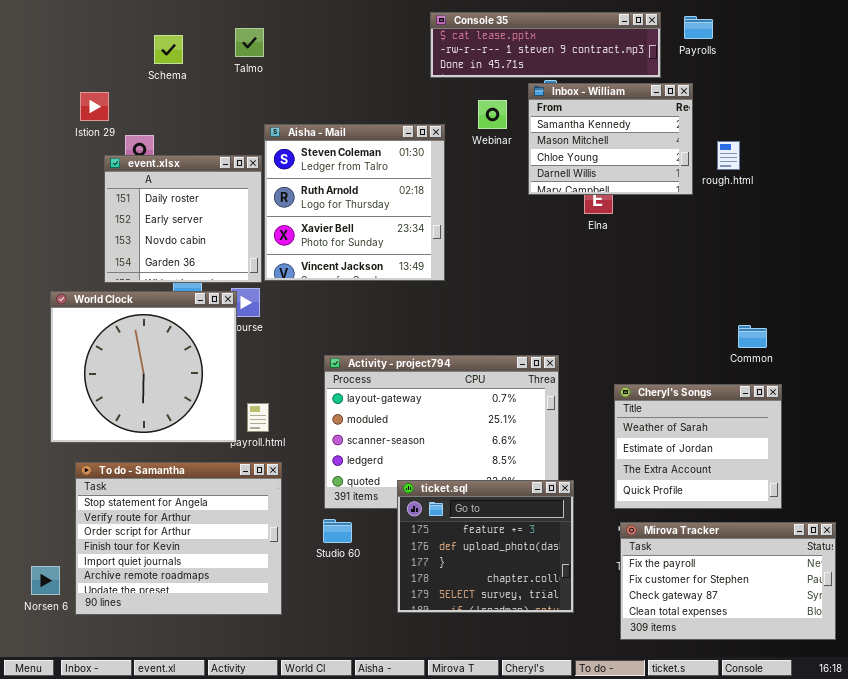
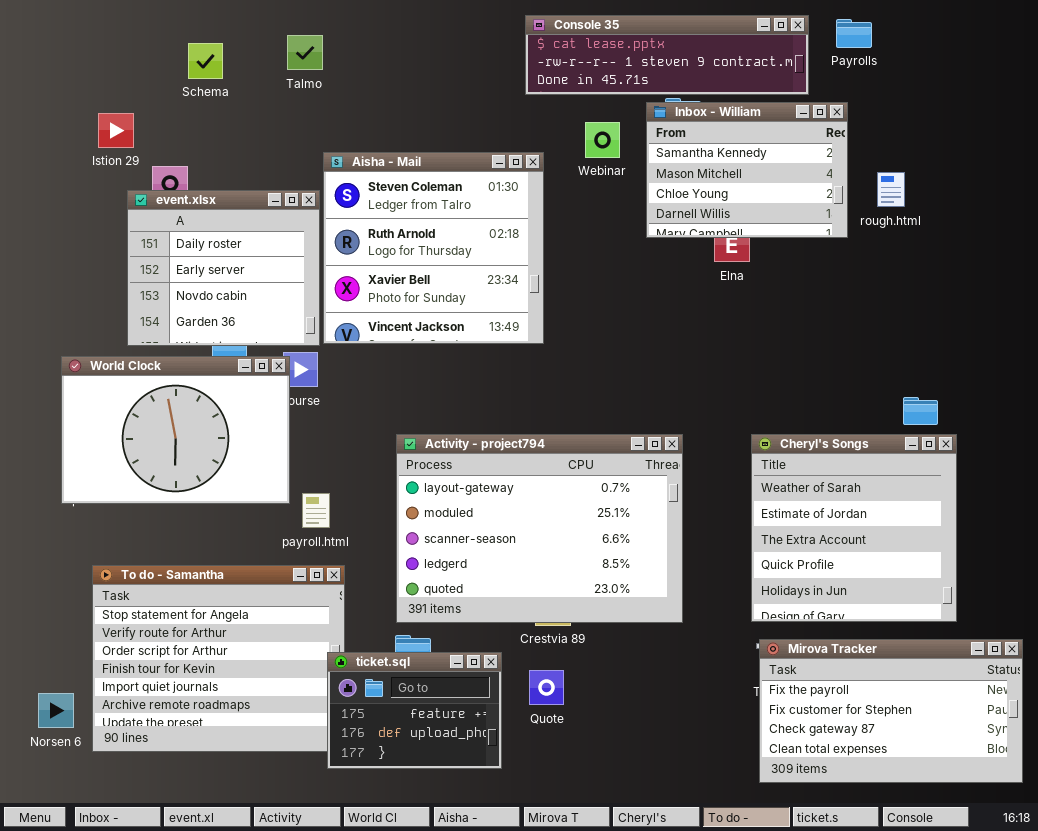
World Clock: [50,291,237,443] -> [61,356,290,504], resized
Cheryl's Songs: [614,384,782,509] -> [751,434,957,622], resized
ticket.sql: [397,480,574,613] -> [327,652,502,769], moved, resized

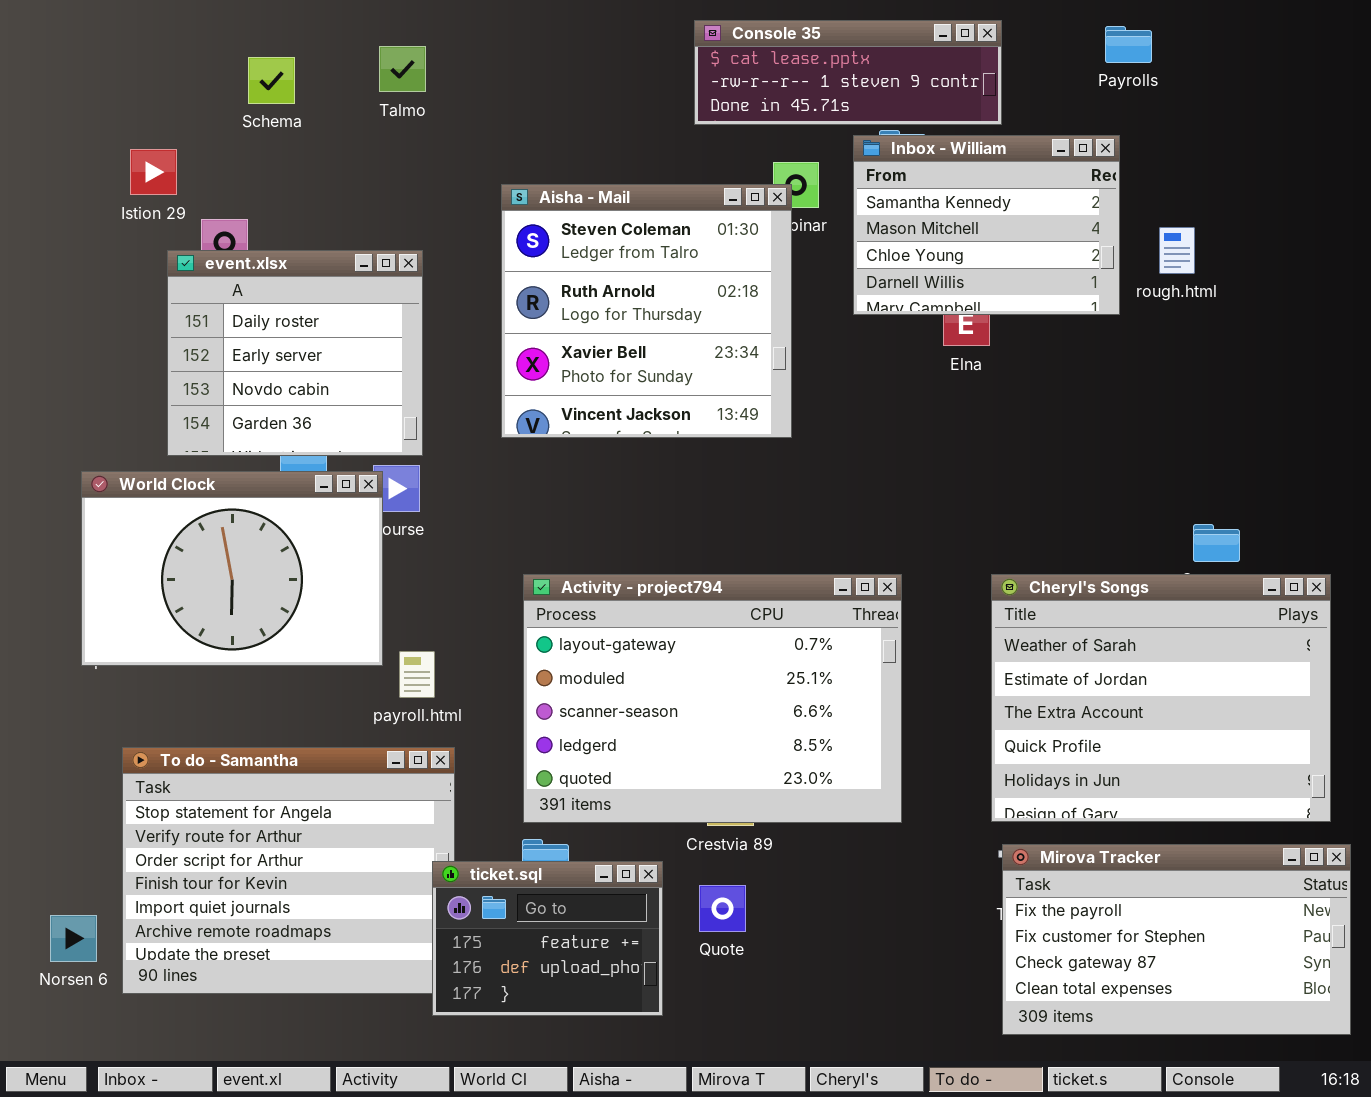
Console 35: [525,15,809,95] -> [694,20,1002,125], resized
Aisha - Mail: [323,152,544,344] -> [501,184,792,438], moved
Cheryl's Songs: [751,434,957,622] -> [991,574,1331,822], resized

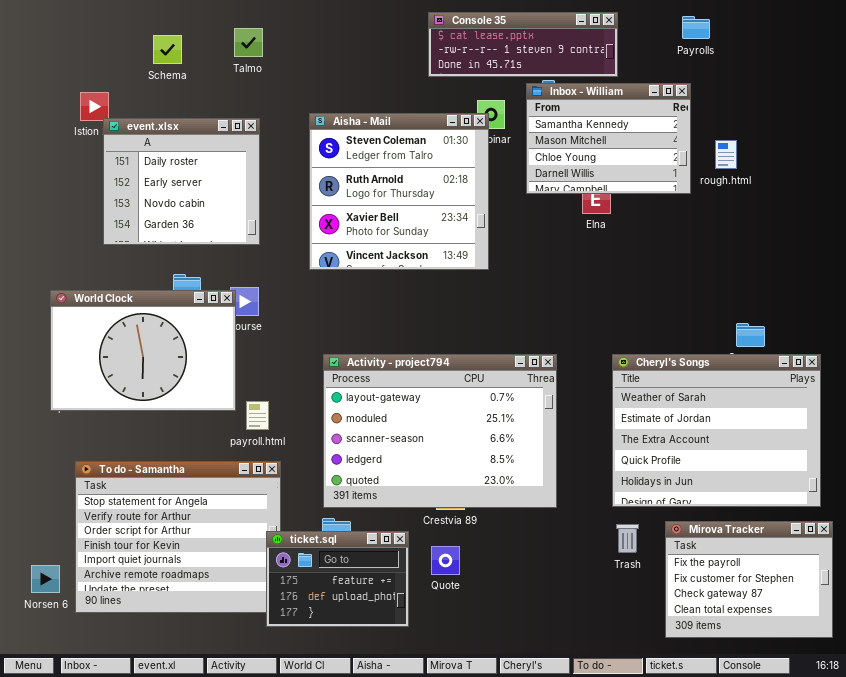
event.xlsx: [167,250,423,456] -> [103,118,260,245], moved
Mirova Tracker: [1002,844,1351,1035] -> [665,521,833,638], resized

